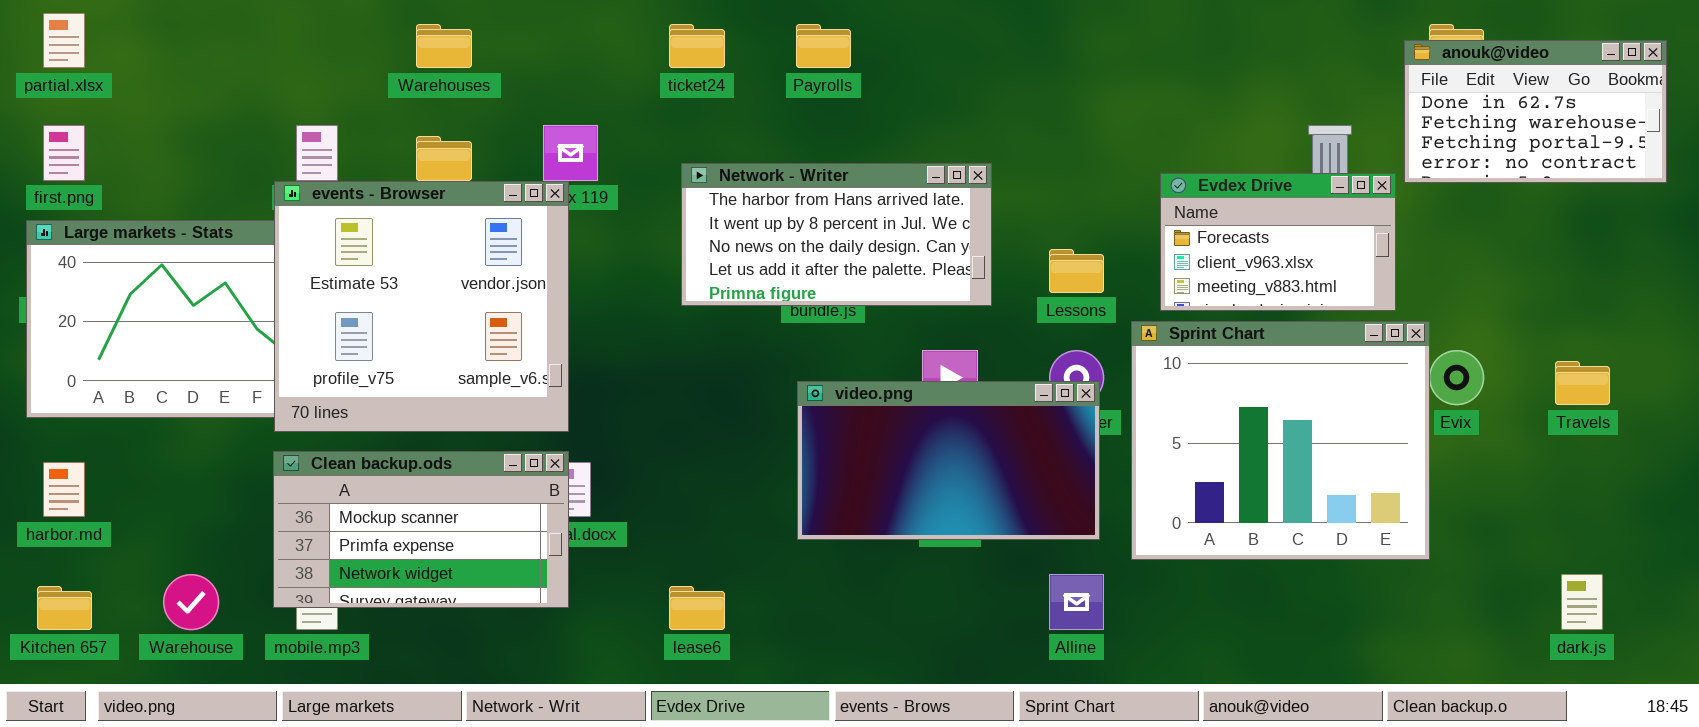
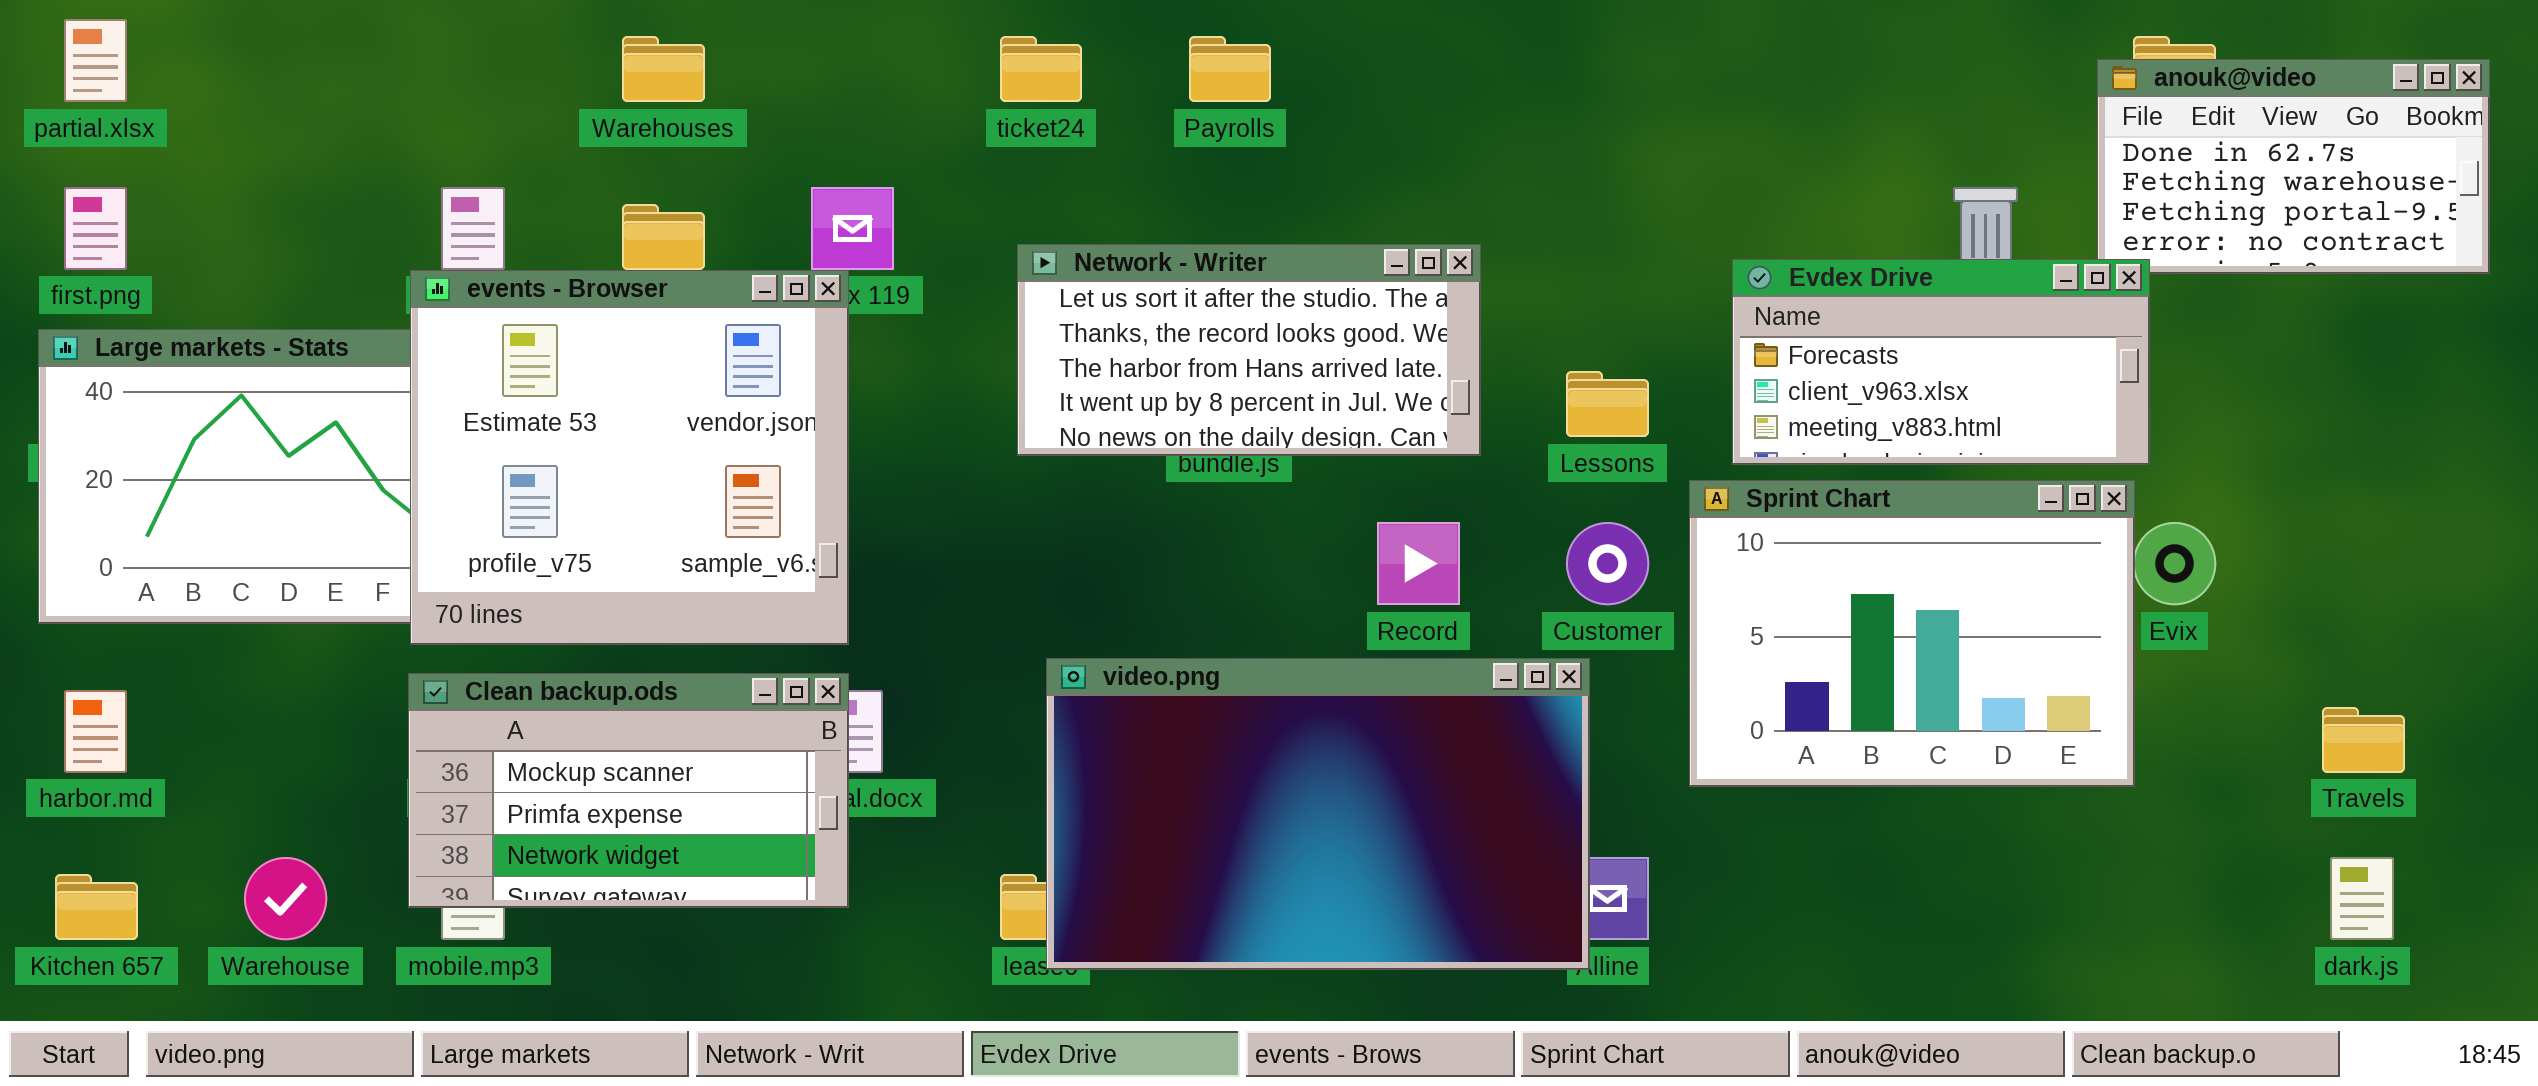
Network - Writer: [681,163,992,306] -> [1017,244,1481,456], scrolled up 2 rows
Evdex Drive: [1160,173,1396,311] -> [1732,259,2150,465], resized
Sprint Chart: [1131,321,1430,560] -> [1689,480,2135,787], resized
Travels: [1555,361,1610,405] -> [2322,707,2405,773], moved
video.png: [797,381,1100,540] -> [1046,658,1590,970], moved, resized

